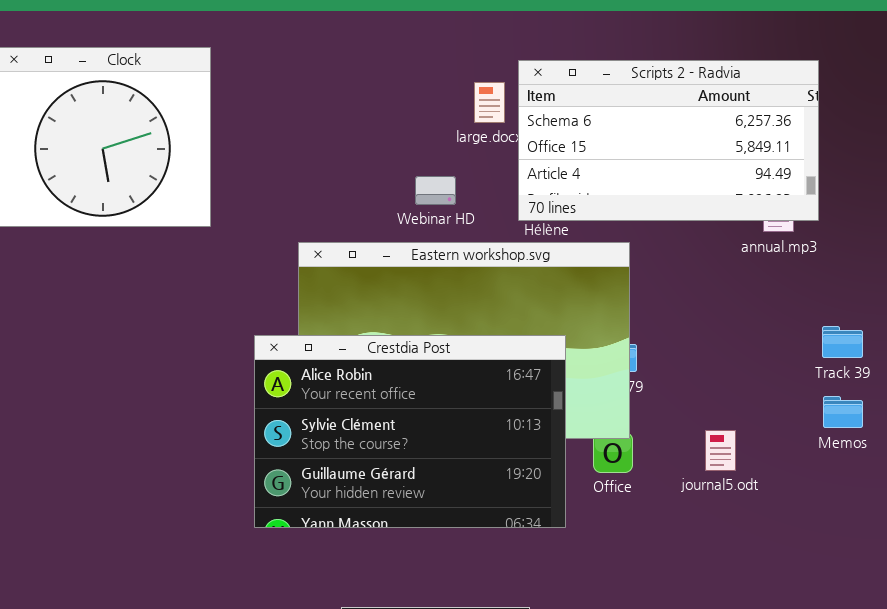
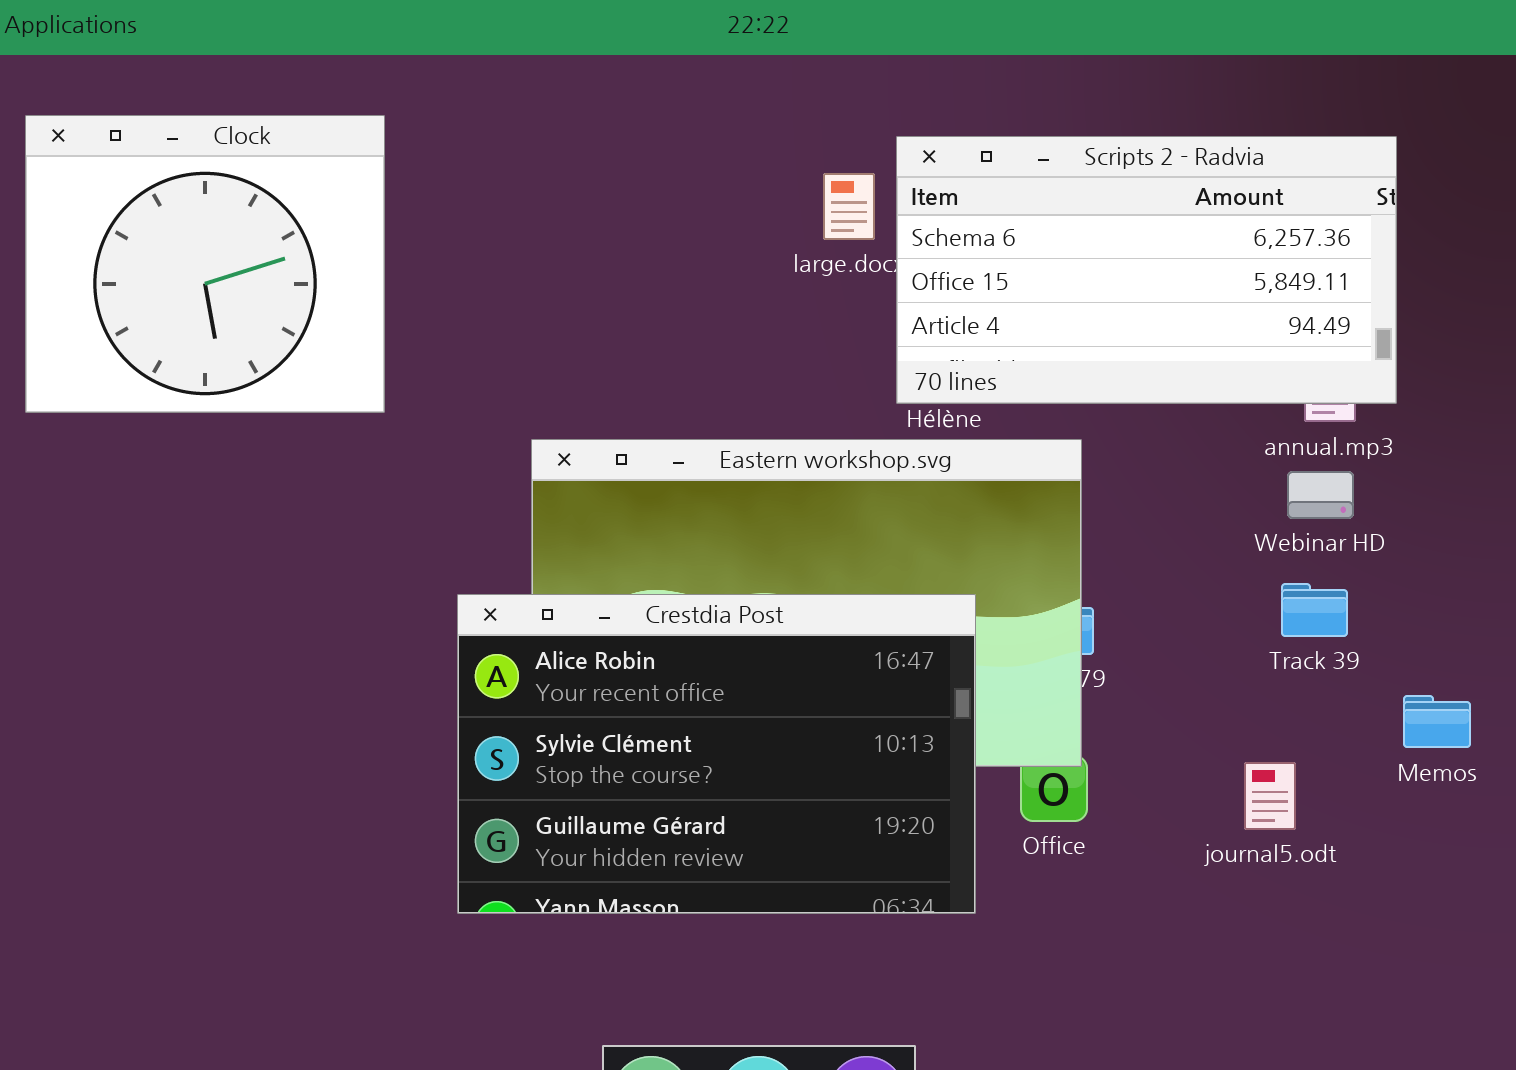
Webinar HD: [415,176,456,205] -> [1287,471,1354,519], moved
Track 39: [822,326,863,358] -> [1281,583,1348,637], moved
journal5.odt: [705,430,736,471] -> [1244,762,1296,830], moved

